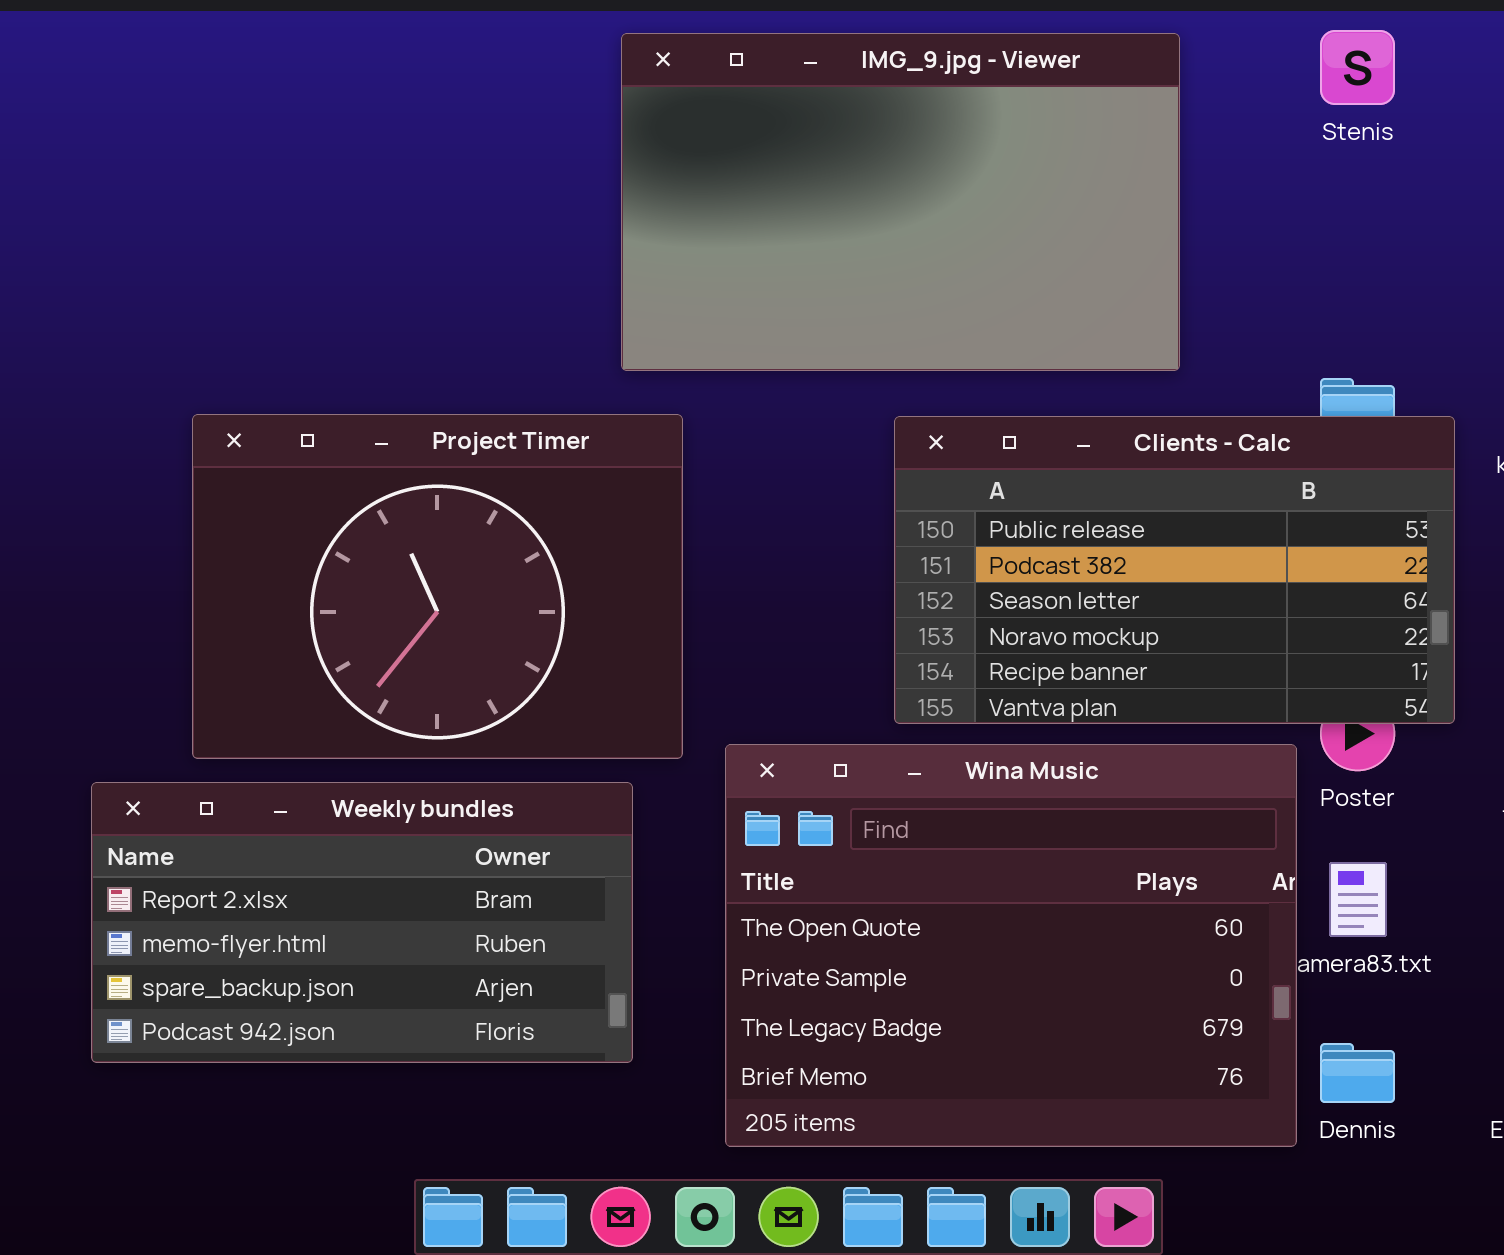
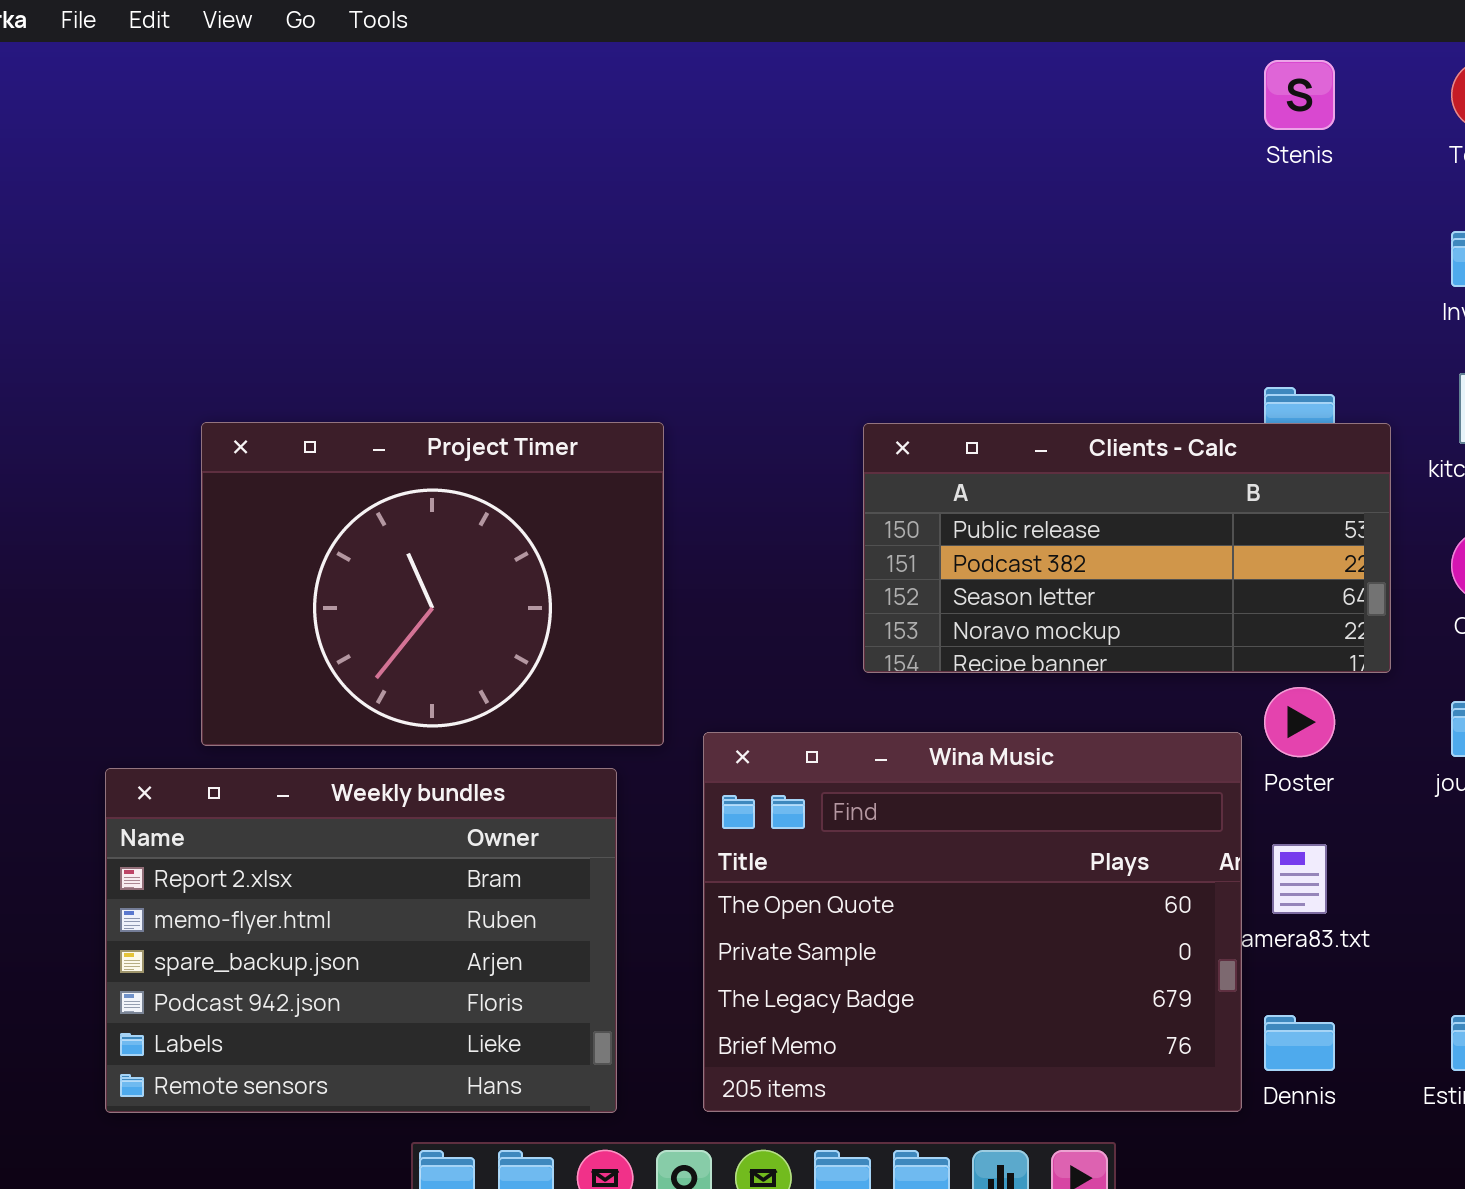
IMG_9.jpg - Viewer: [621,33,1180,371] -> none, closed
Clients - Calc: [894,416,1455,724] -> [863,423,1391,673], resized
Weekly bundles: [91,782,633,1063] -> [105,768,617,1113], resized

